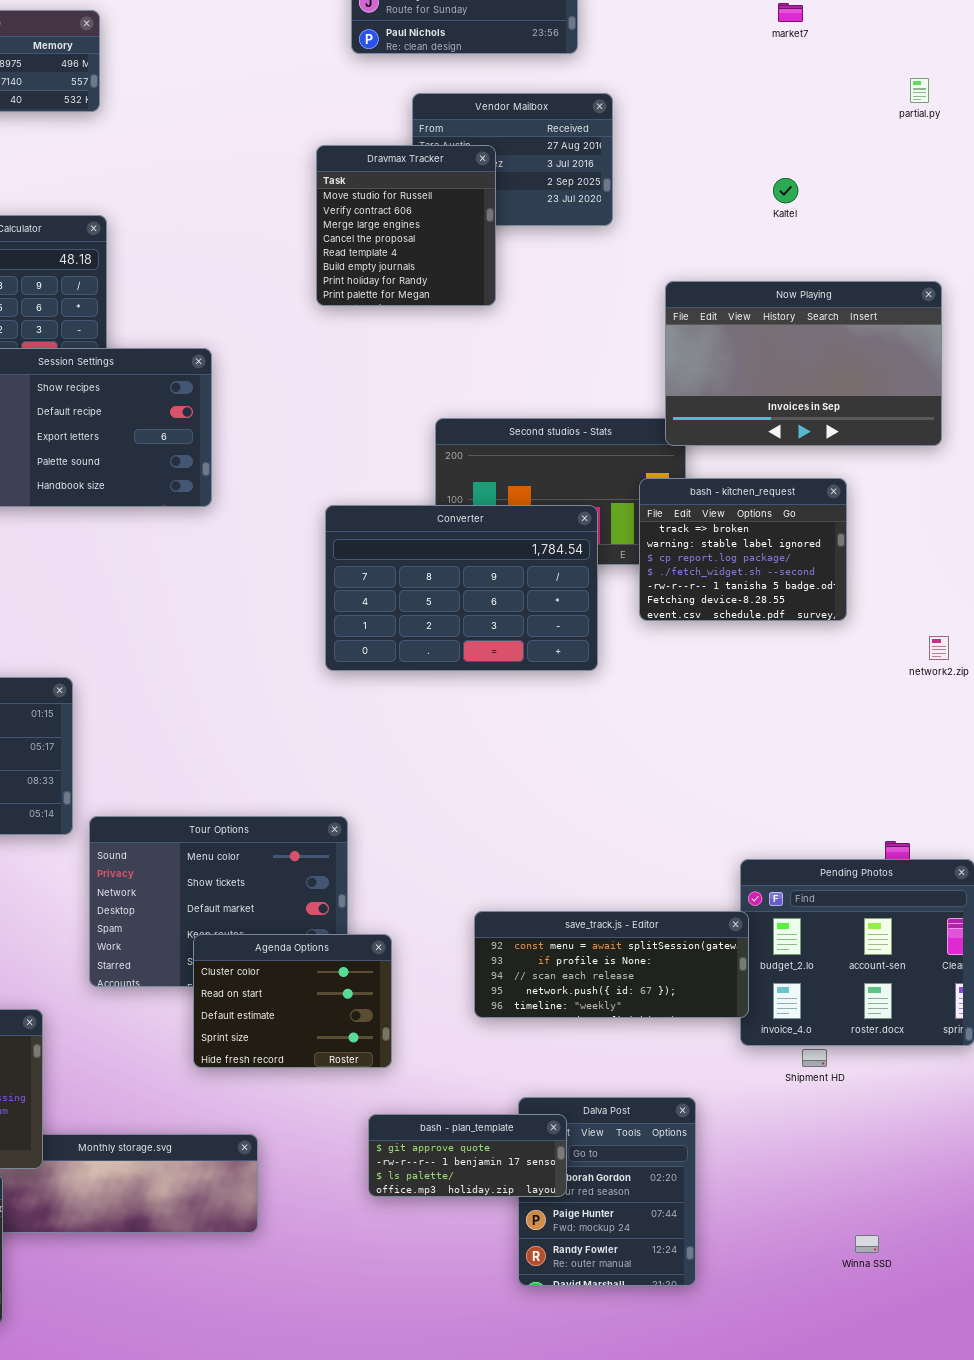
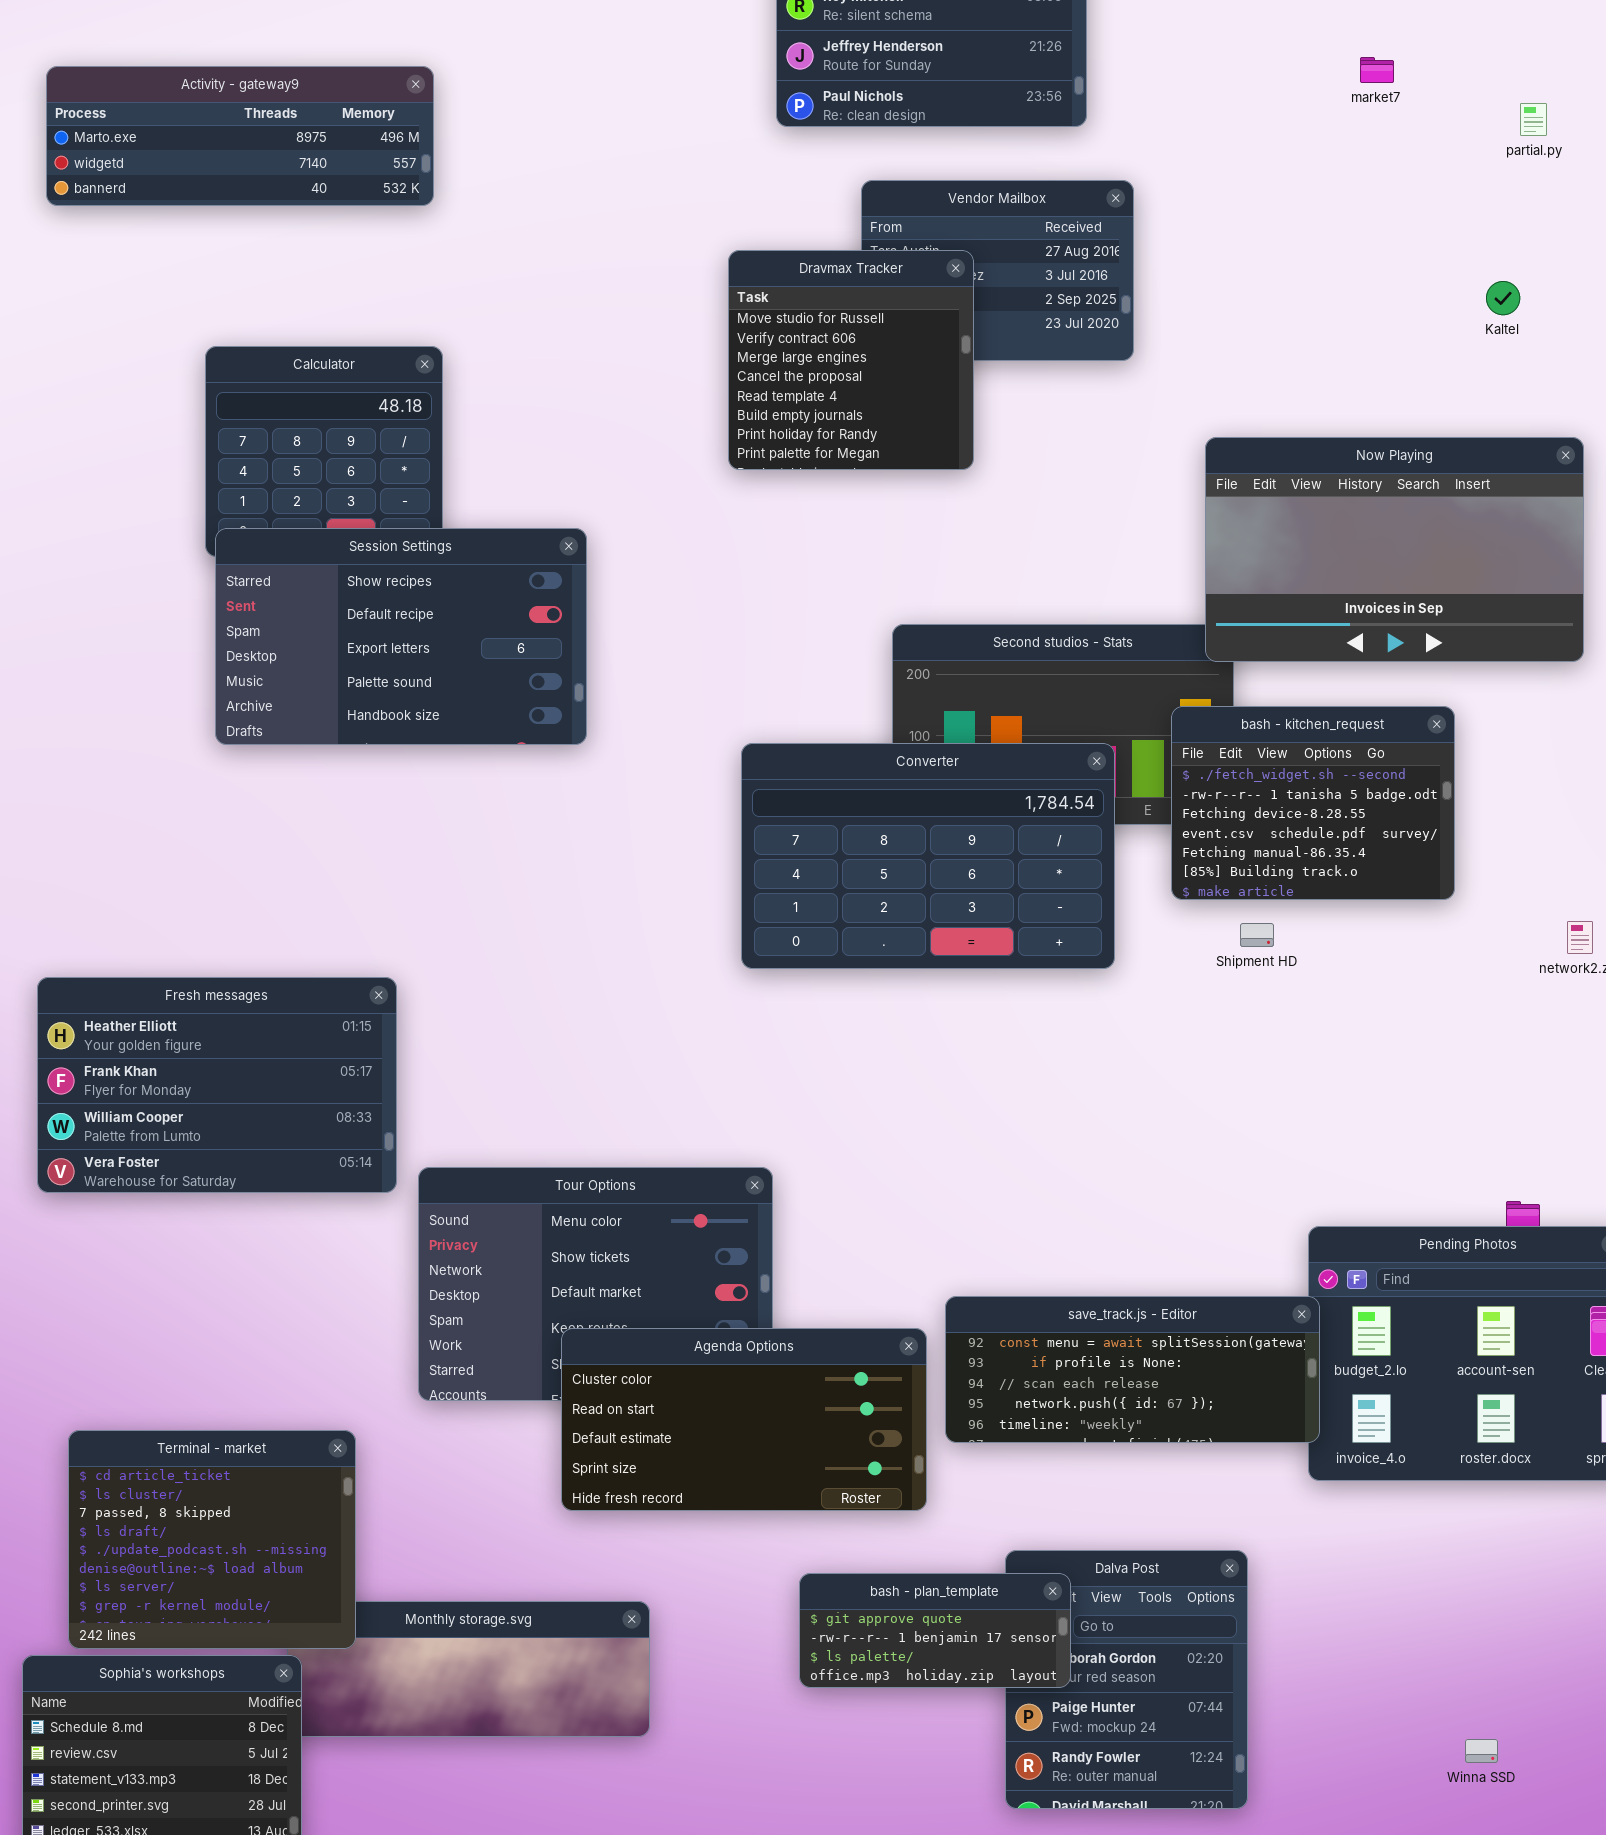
partial.py: [910,78,929,103] -> [1520,103,1547,136], moved
Kaltel: [773,178,798,203] -> [1486,281,1520,315], moved
bash - kitchen_request: [639,478,847,621] -> [1171,706,1455,900], scrolled down 3 rows
Agenda Options: [193,934,392,1068] -> [561,1328,927,1511], resized
Shipment HD: [802,1049,827,1067] -> [1240,923,1274,947], moved

